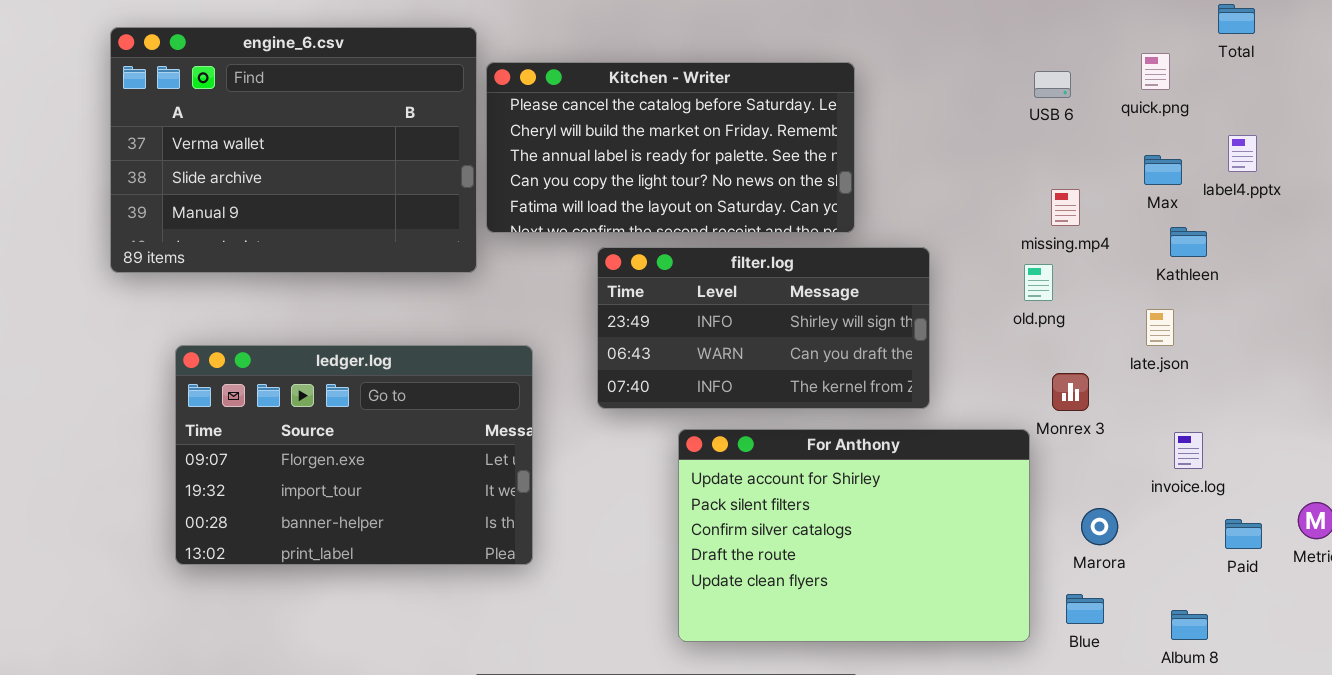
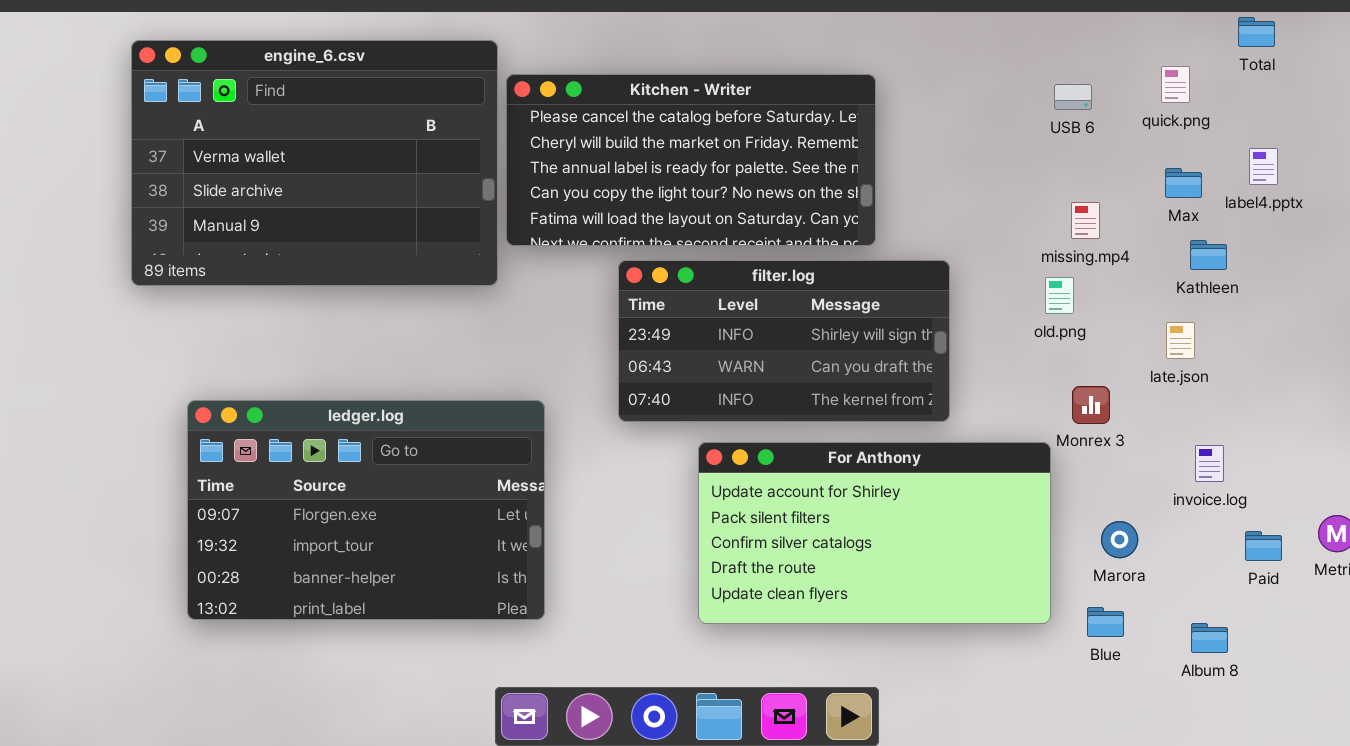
ledger.log: [175,345,533,565] -> [187,400,545,620], moved
For Anthony: [678,429,1030,642] -> [698,442,1051,624], resized

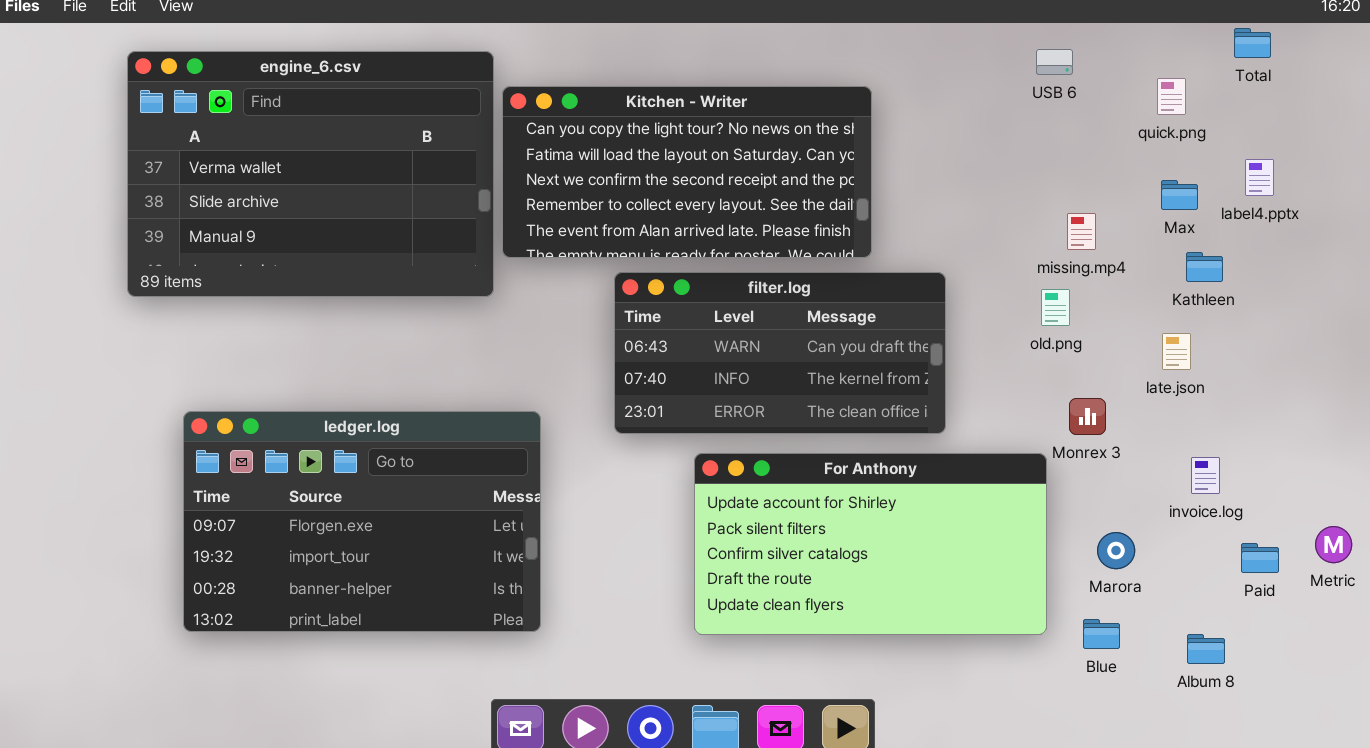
Kitchen - Writer: [506,74,876,246] -> [502,86,872,258], scrolled down 3 rows
USB 6: [1054,84,1092,110] -> [1036,49,1073,75], moved
filter.log: [618,260,950,422] -> [614,272,946,434], scrolled down 1 row

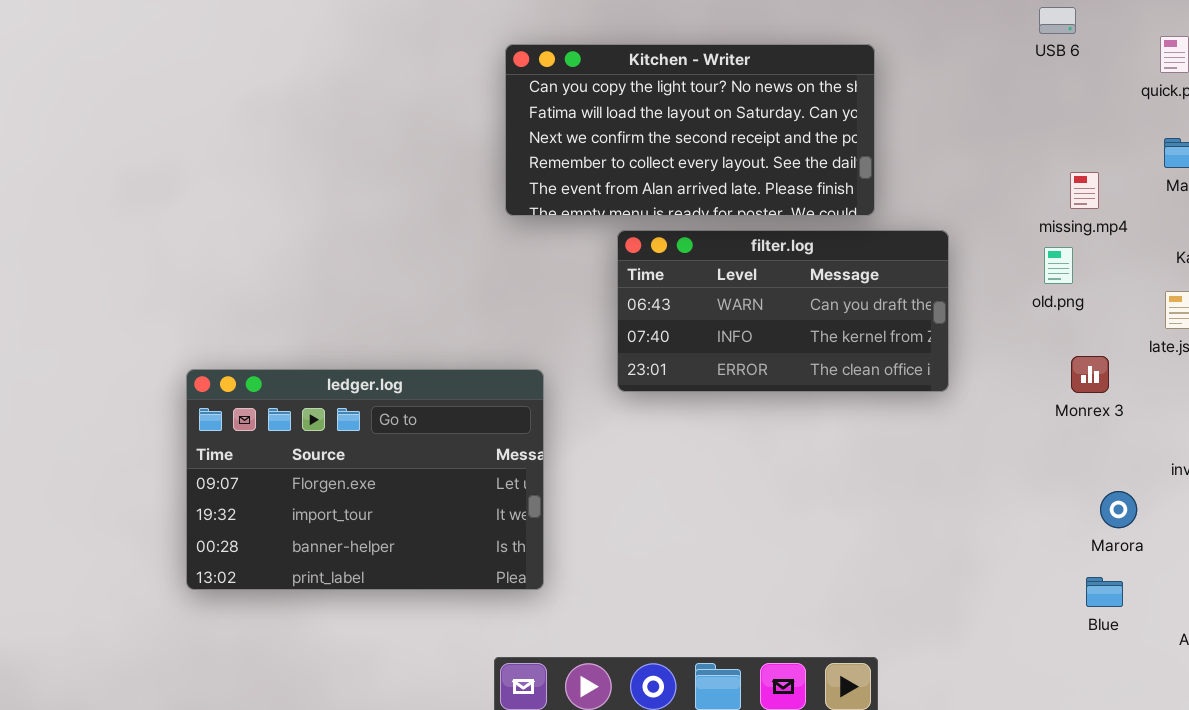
engine_6.csv: [127,51,494,297] -> none, closed
For Anthony: [694,453,1047,635] -> none, closed

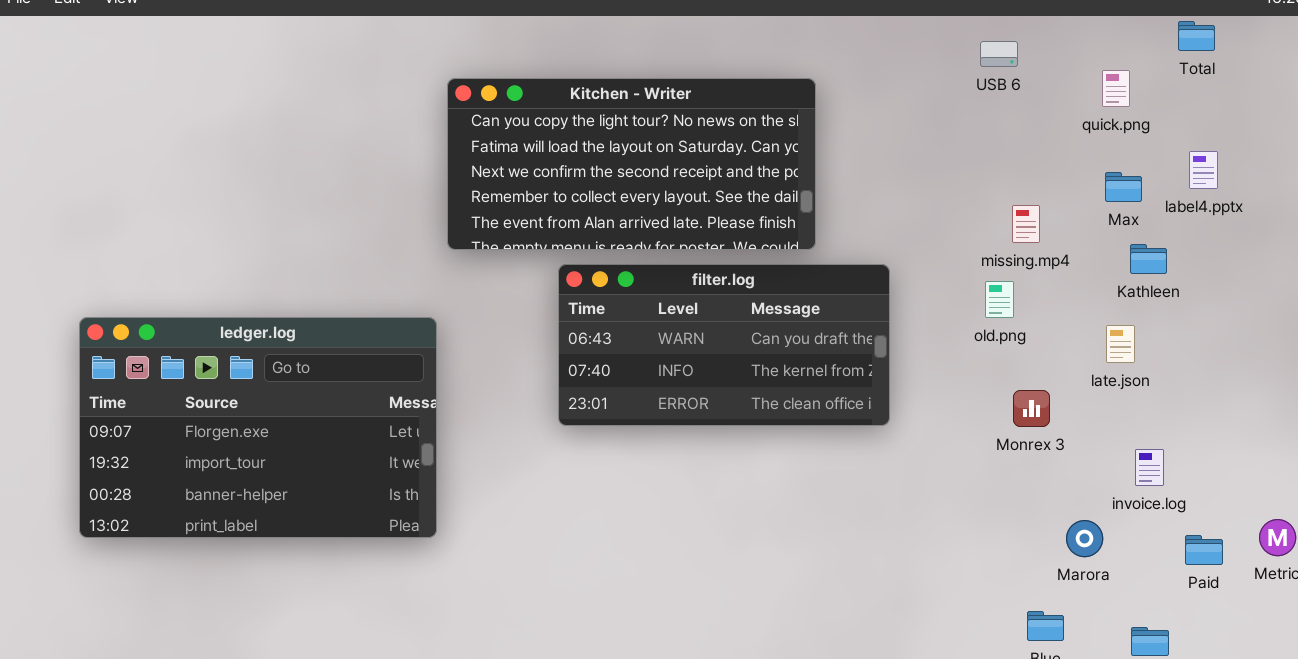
ledger.log: [186,369,544,590] -> [79,317,437,538], moved
Marora: [1100,491,1137,528] -> [1066,520,1103,557], moved

